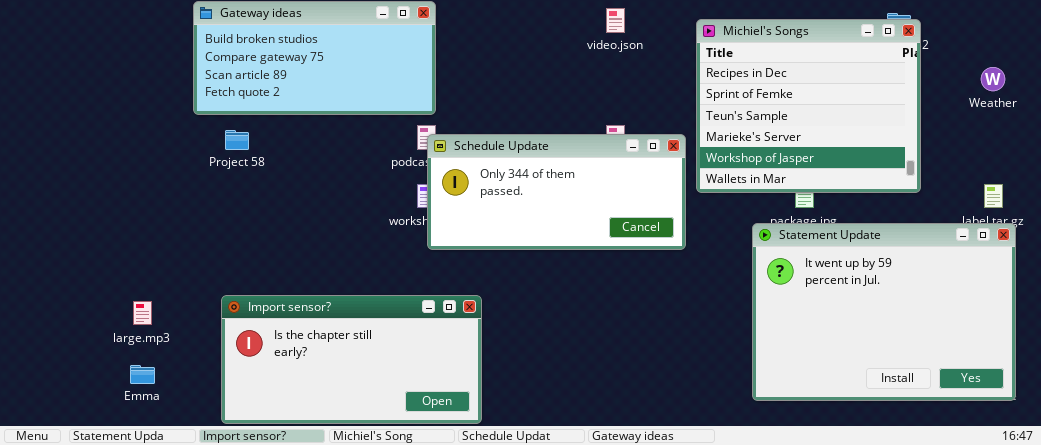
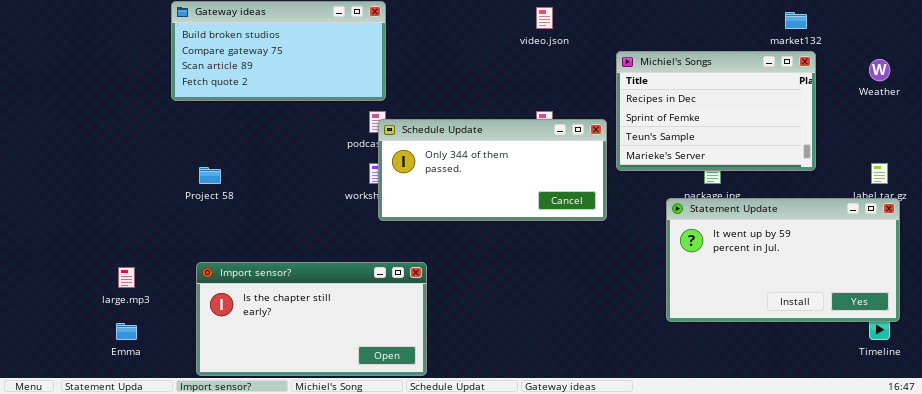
Michiel's Songs: [696,19,921,193] -> [616,51,816,171], resized
Project 58: [225,130,249,150] -> [199,167,221,184], moved
Statement Update: [752,223,1016,401] -> [666,198,900,322], resized

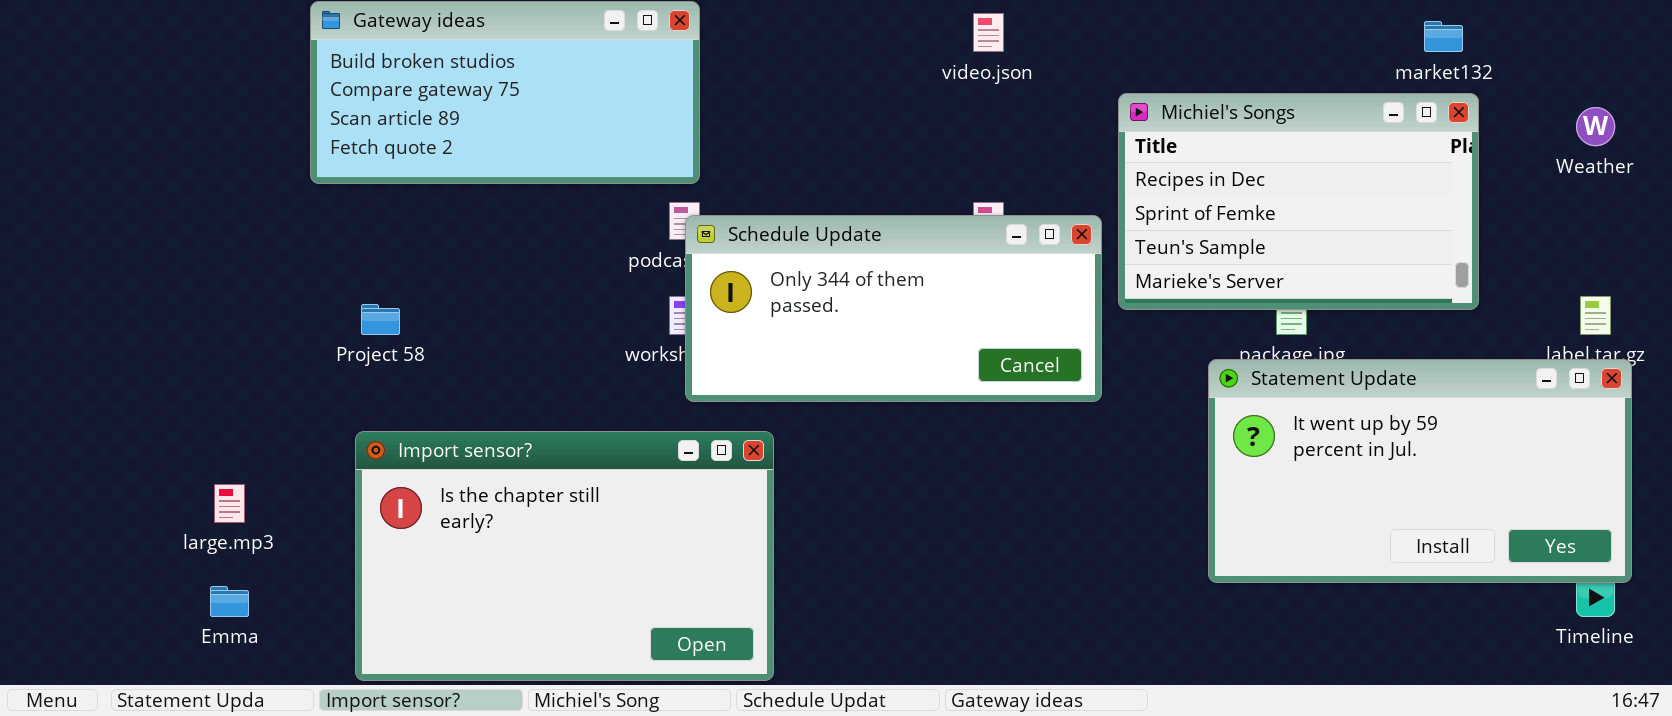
Import sensor?: [196,262,427,376] -> [355,431,774,681], resized

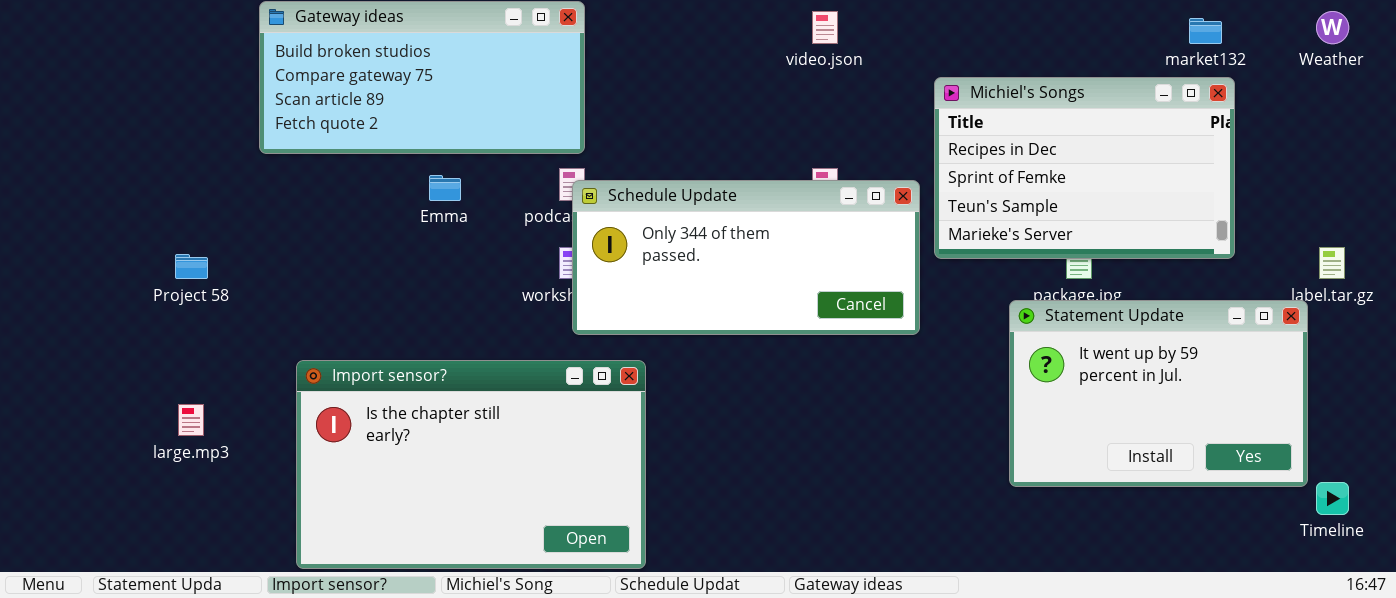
Weather: [1576,107,1615,146] -> [1316,11,1349,44], moved
Project 58: [361,304,400,335] -> [175,254,208,279], moved
Statement Update: [1208,359,1632,583] -> [1009,300,1308,487], resized
Emma: [210,586,249,617] -> [429,175,461,201], moved

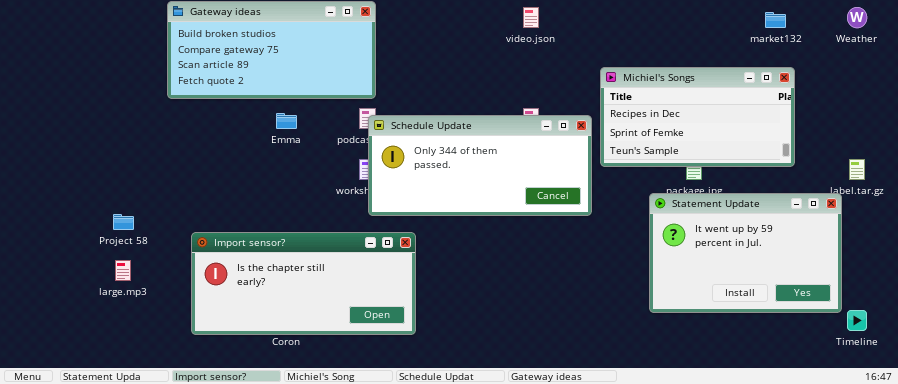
Michiel's Songs: [934,77,1235,259] -> [600,67,795,167], resized
Project 58: [175,254,208,279] -> [113,214,134,230], moved
Import sensor?: [296,360,646,569] -> [191,232,416,335], resized

